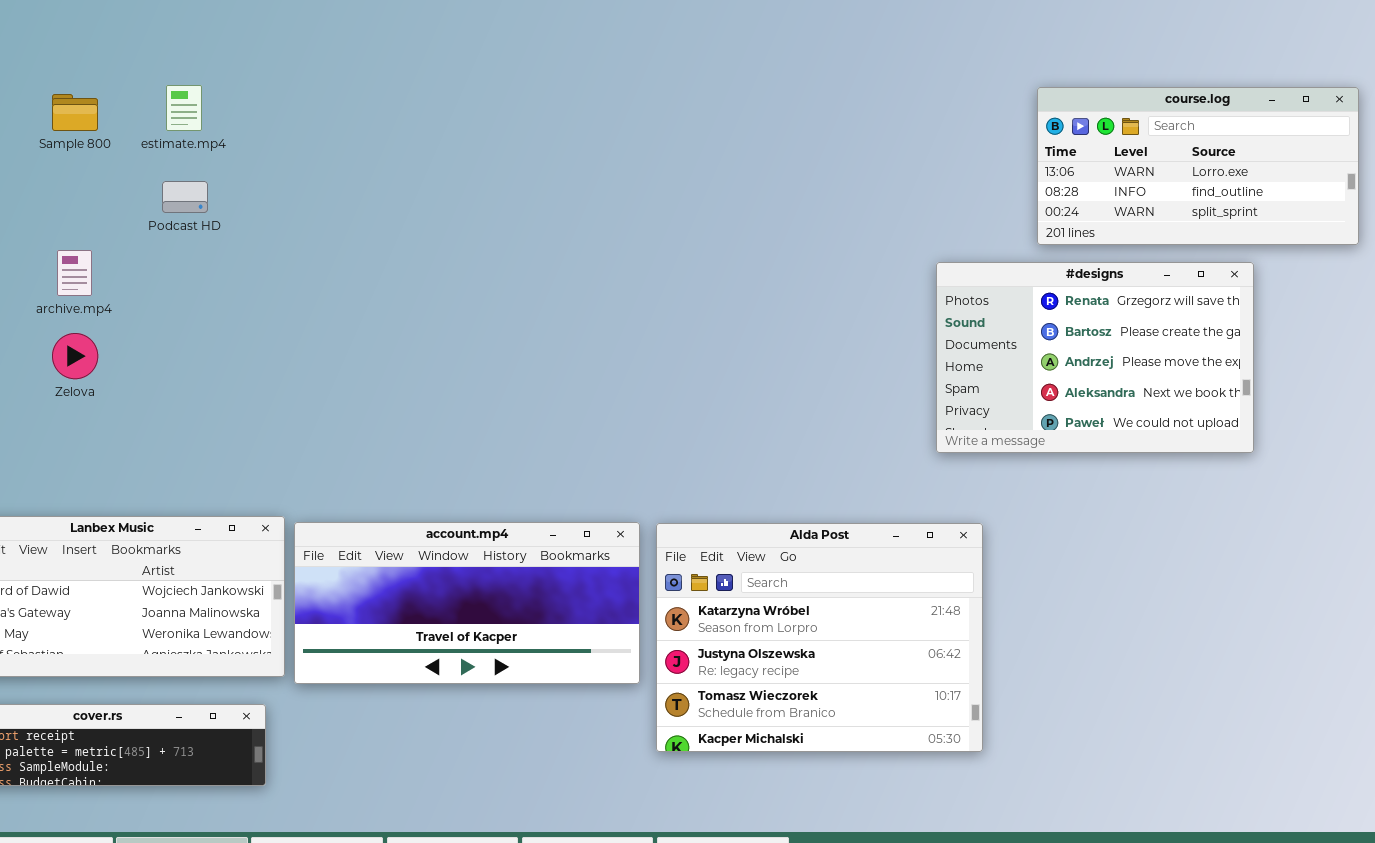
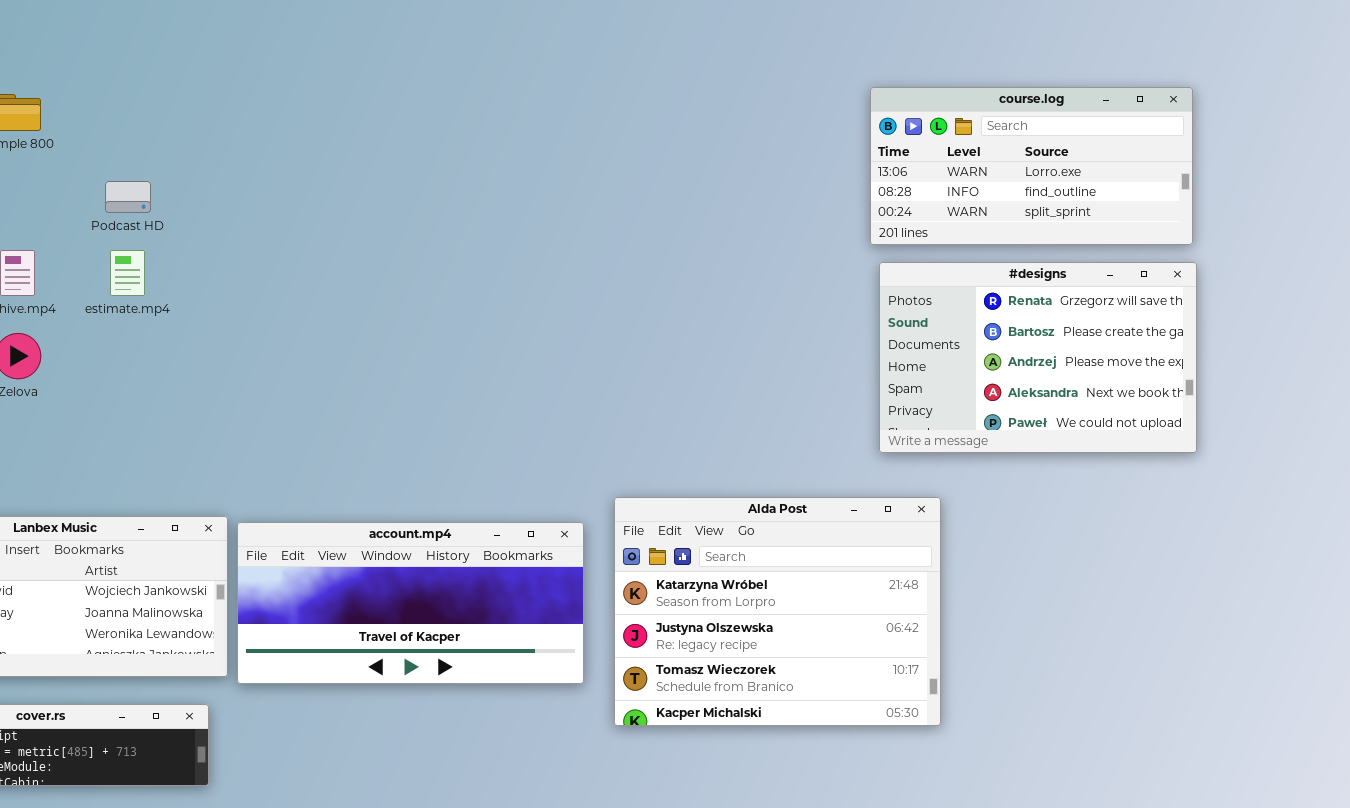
estimate.mp4: [166,85,202,131] -> [110,250,145,296], moved
course.log: [1037,87,1359,245] -> [870,87,1193,245], moved
Alda Post: [656,523,983,752] -> [614,497,941,726], moved

